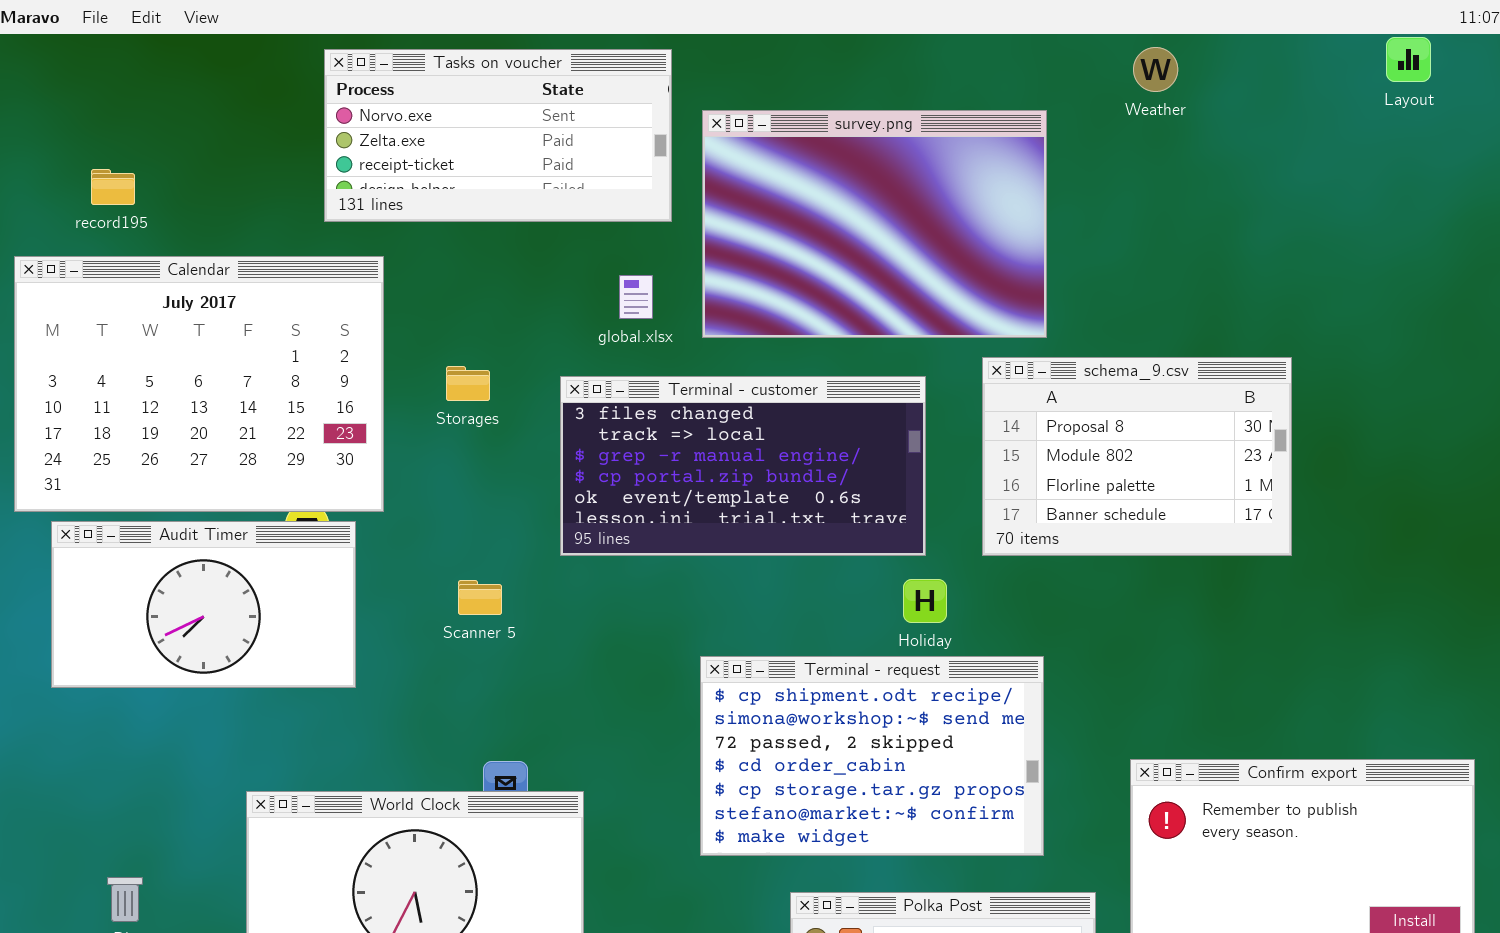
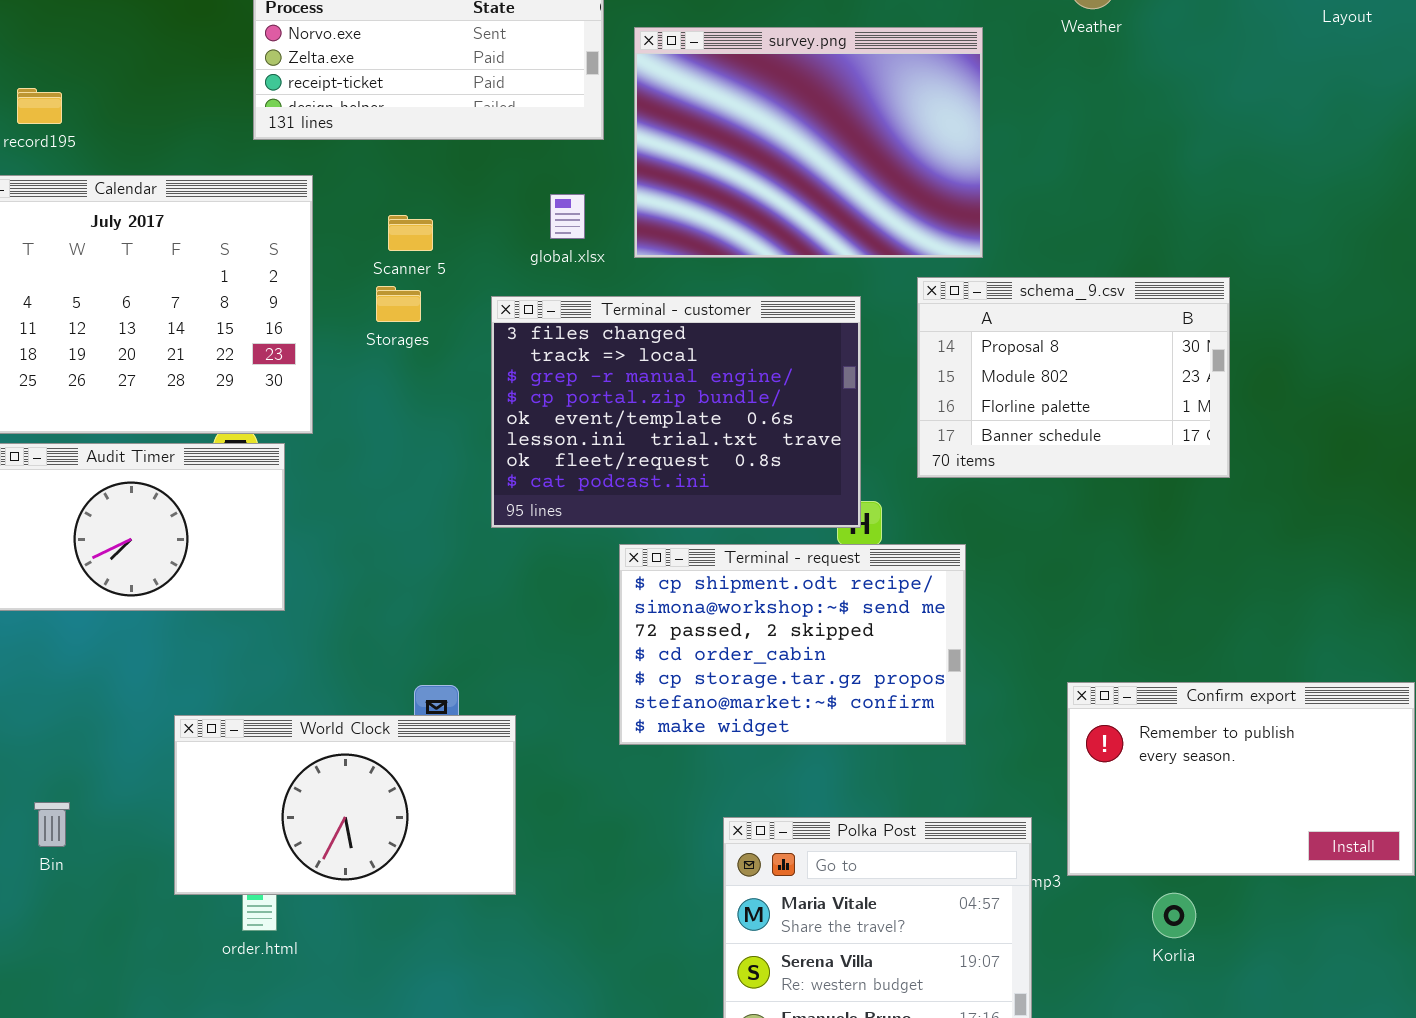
Terminal - customer: [560,376,926,556] -> [491,296,861,528], resized
Scanner 5: [458,580,502,615] -> [388,215,433,251], moved
Terminal - request: [700,656,1044,856] -> [619,544,966,745], moved

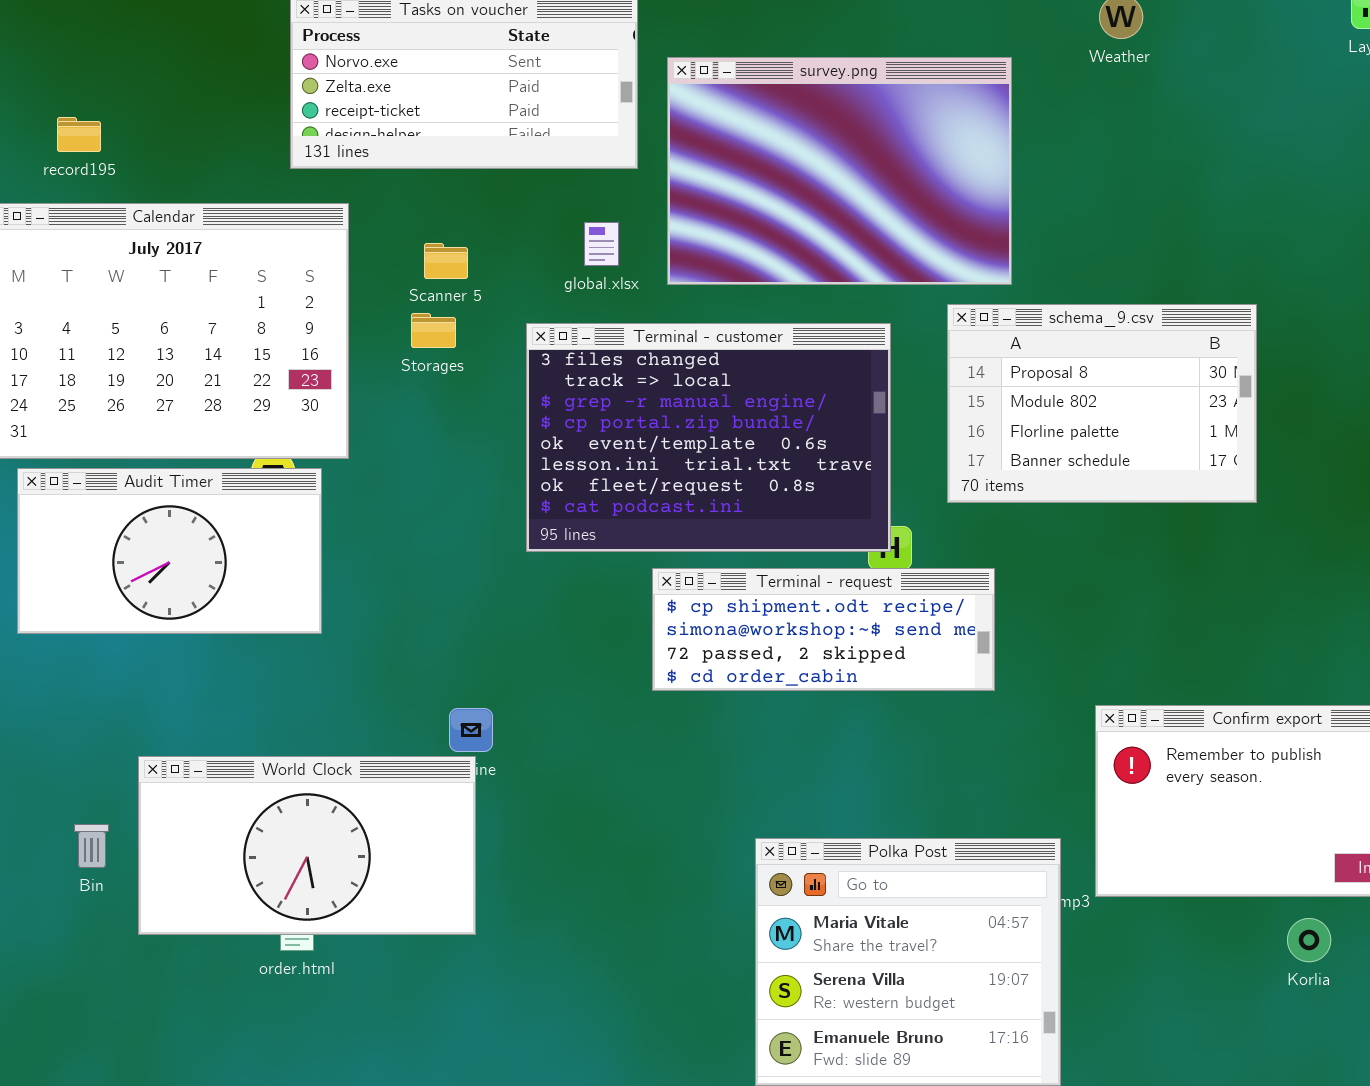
Terminal - request: [619,544,966,745] -> [652,568,995,691], resized
World Clock: [174,715,516,895] -> [138,756,476,935], moved
Korlia: [1152,893,1196,938] -> [1287,918,1331,962], moved

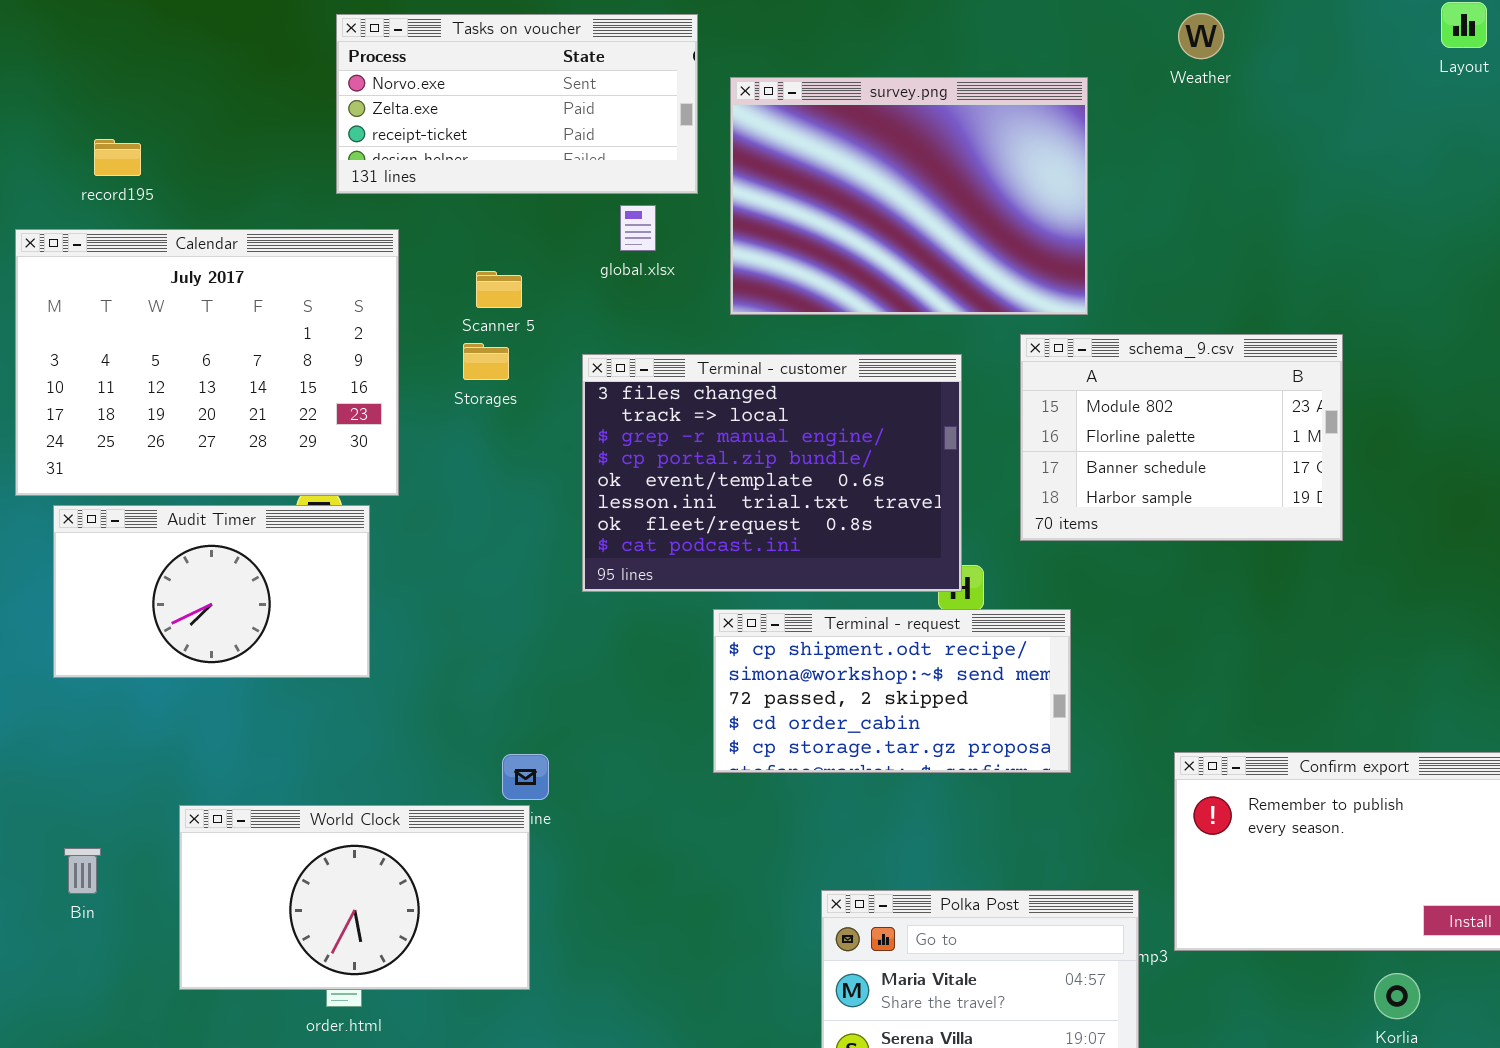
global.xlsx: [584,222,619,266] -> [620,205,656,251], moved
schema_9.csv: [947,304,1257,503] -> [1020,334,1343,541], scrolled down 1 row
Terminal - request: [652,568,995,691] -> [713,609,1071,773], resized
Bin: [74,824,109,868] -> [64,848,101,894], moved

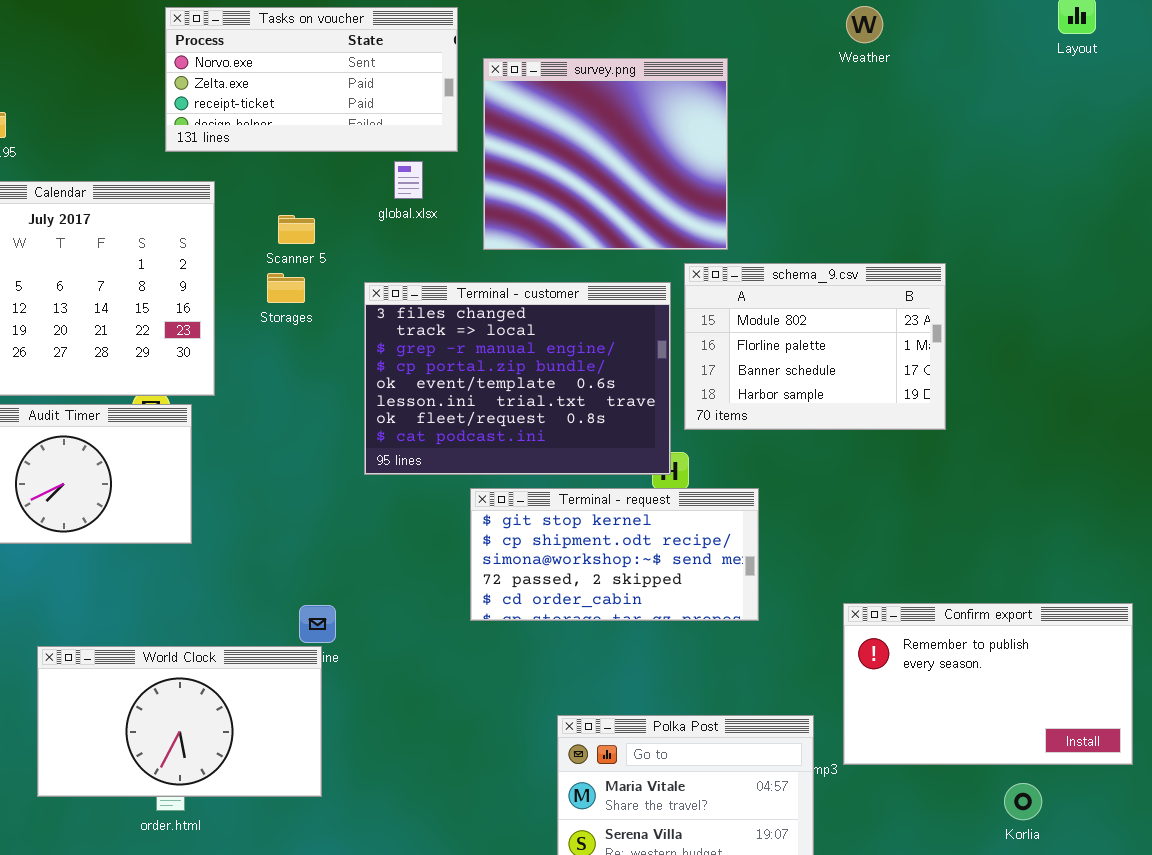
survey.png: [730,77,1088,315] -> [483,58,728,250], resized
schema_9.csv: [1020,334,1343,541] -> [684,263,946,430], moved
Terminal - request: [713,609,1071,773] -> [470,488,759,621], scrolled up 1 row

